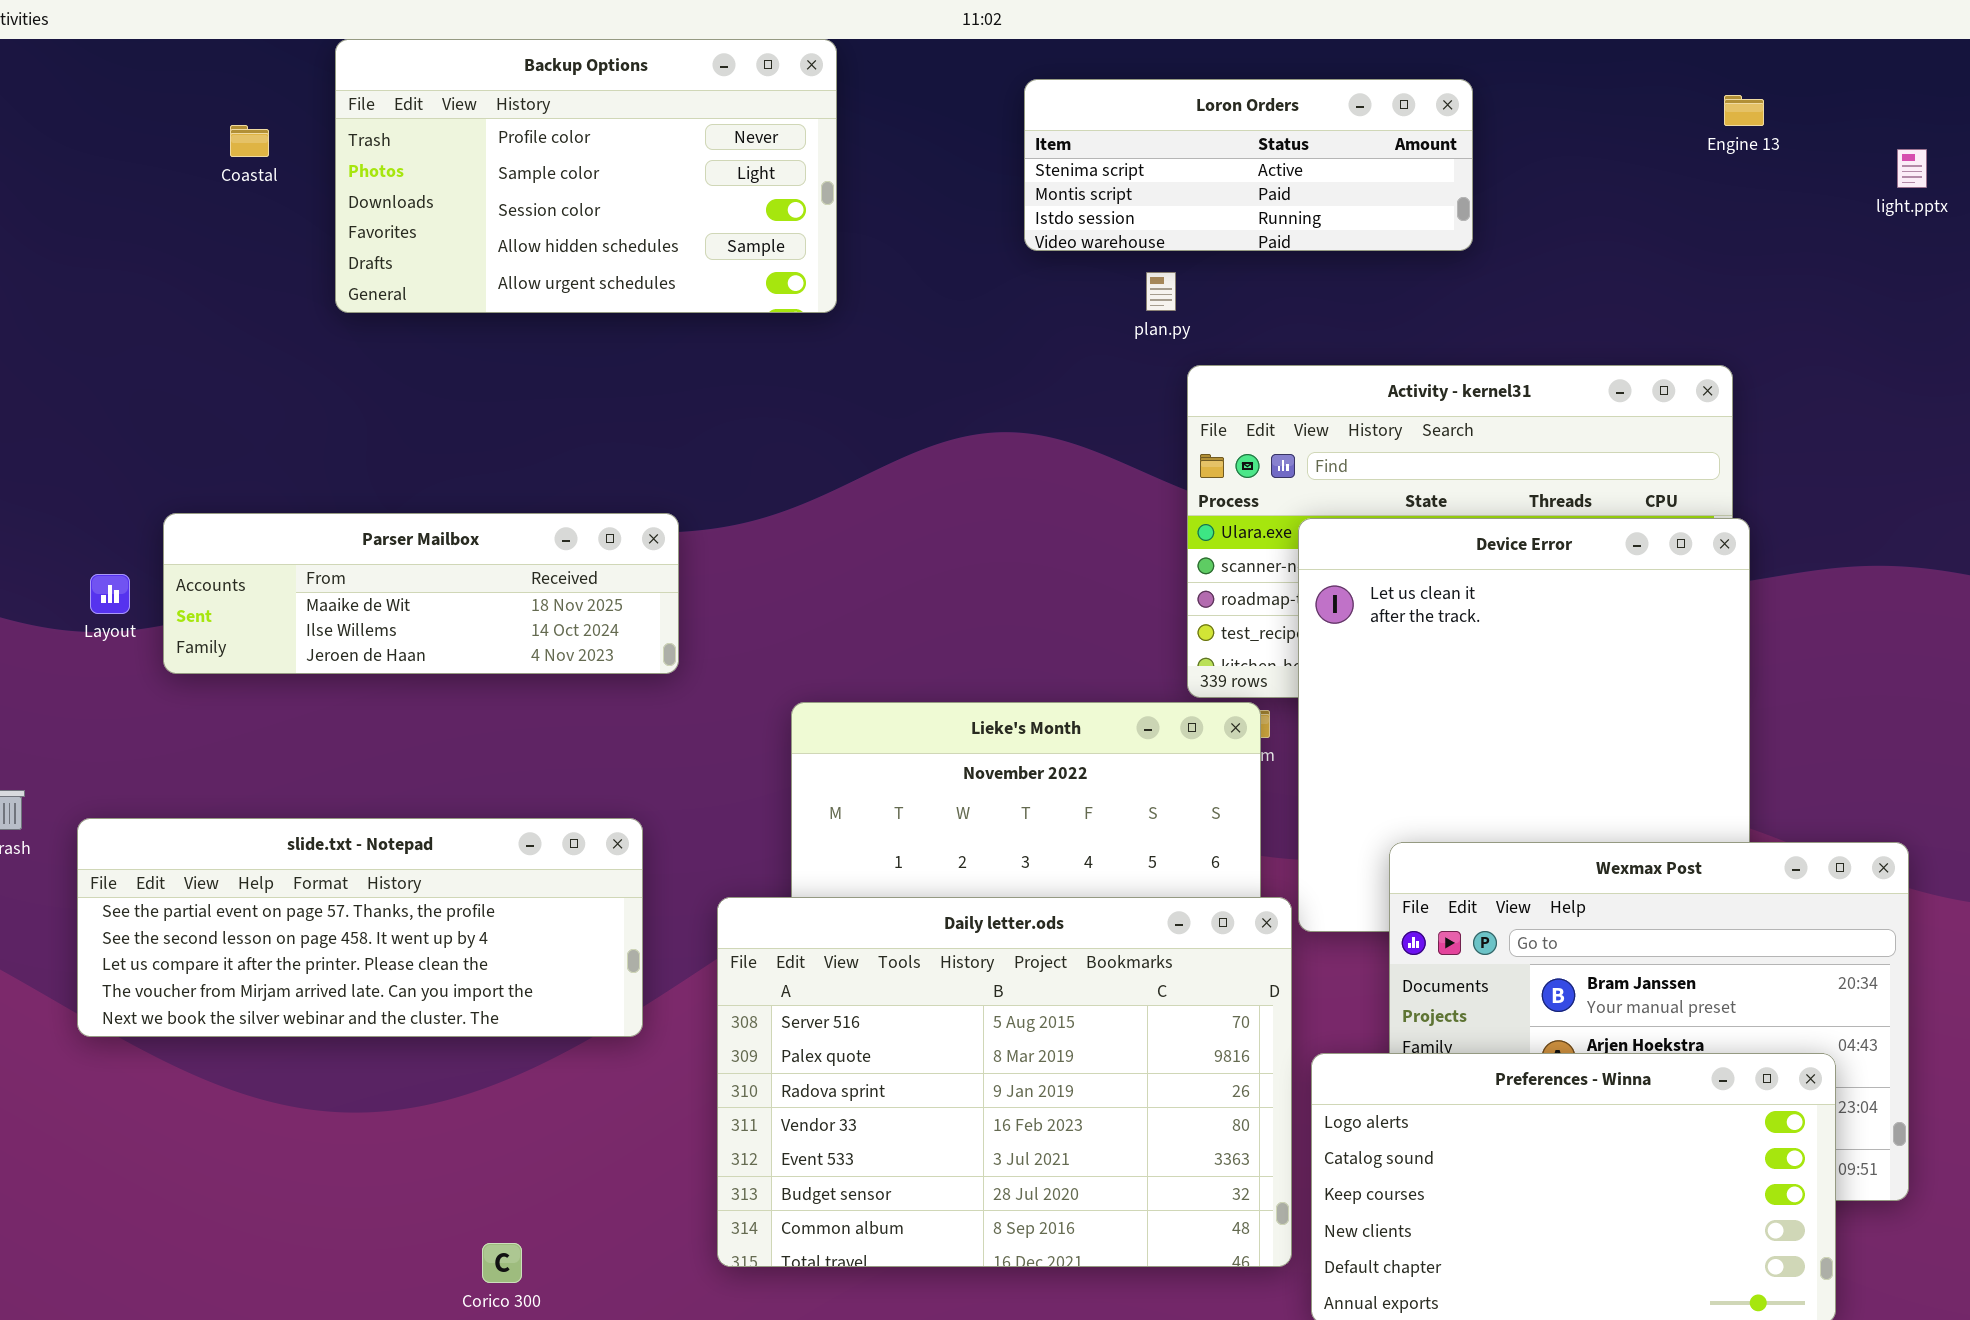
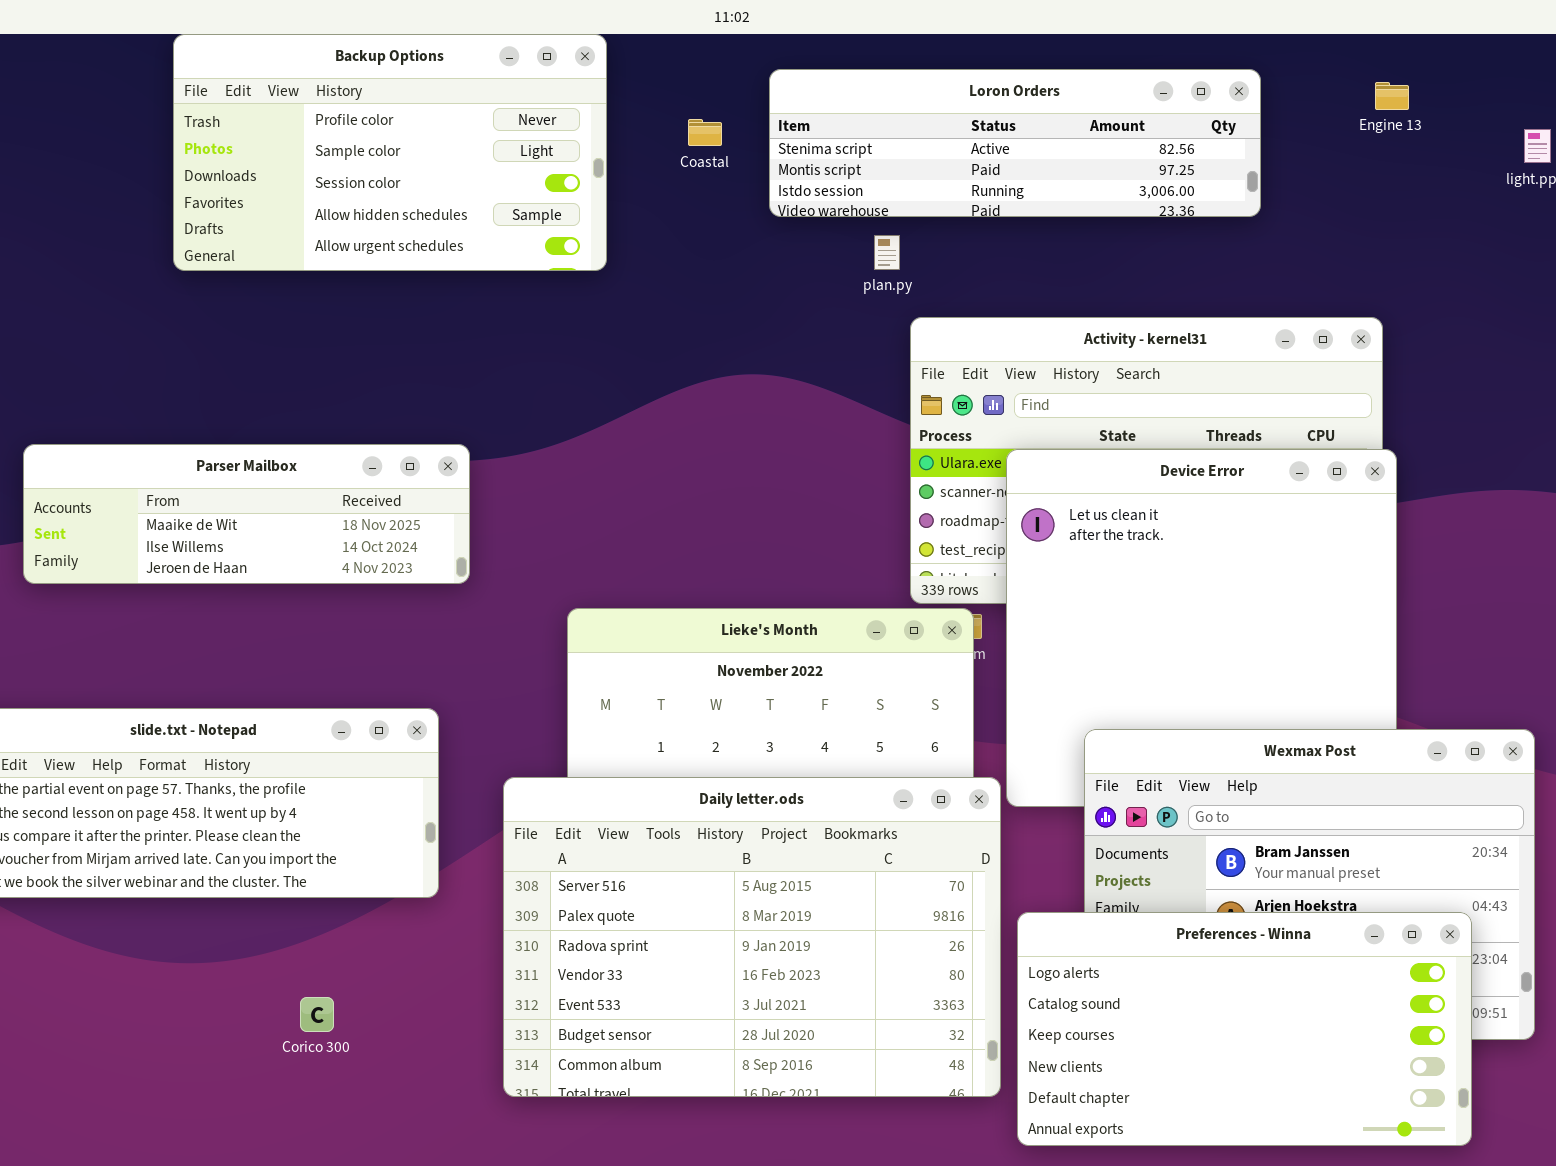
Loron Orders: [1024,79,1473,251] -> [769,69,1261,217], resized
Coastal: [230,125,269,157] -> [688,119,722,146], moved
Corico 300: [482,1243,522,1283] -> [300,997,334,1032], moved

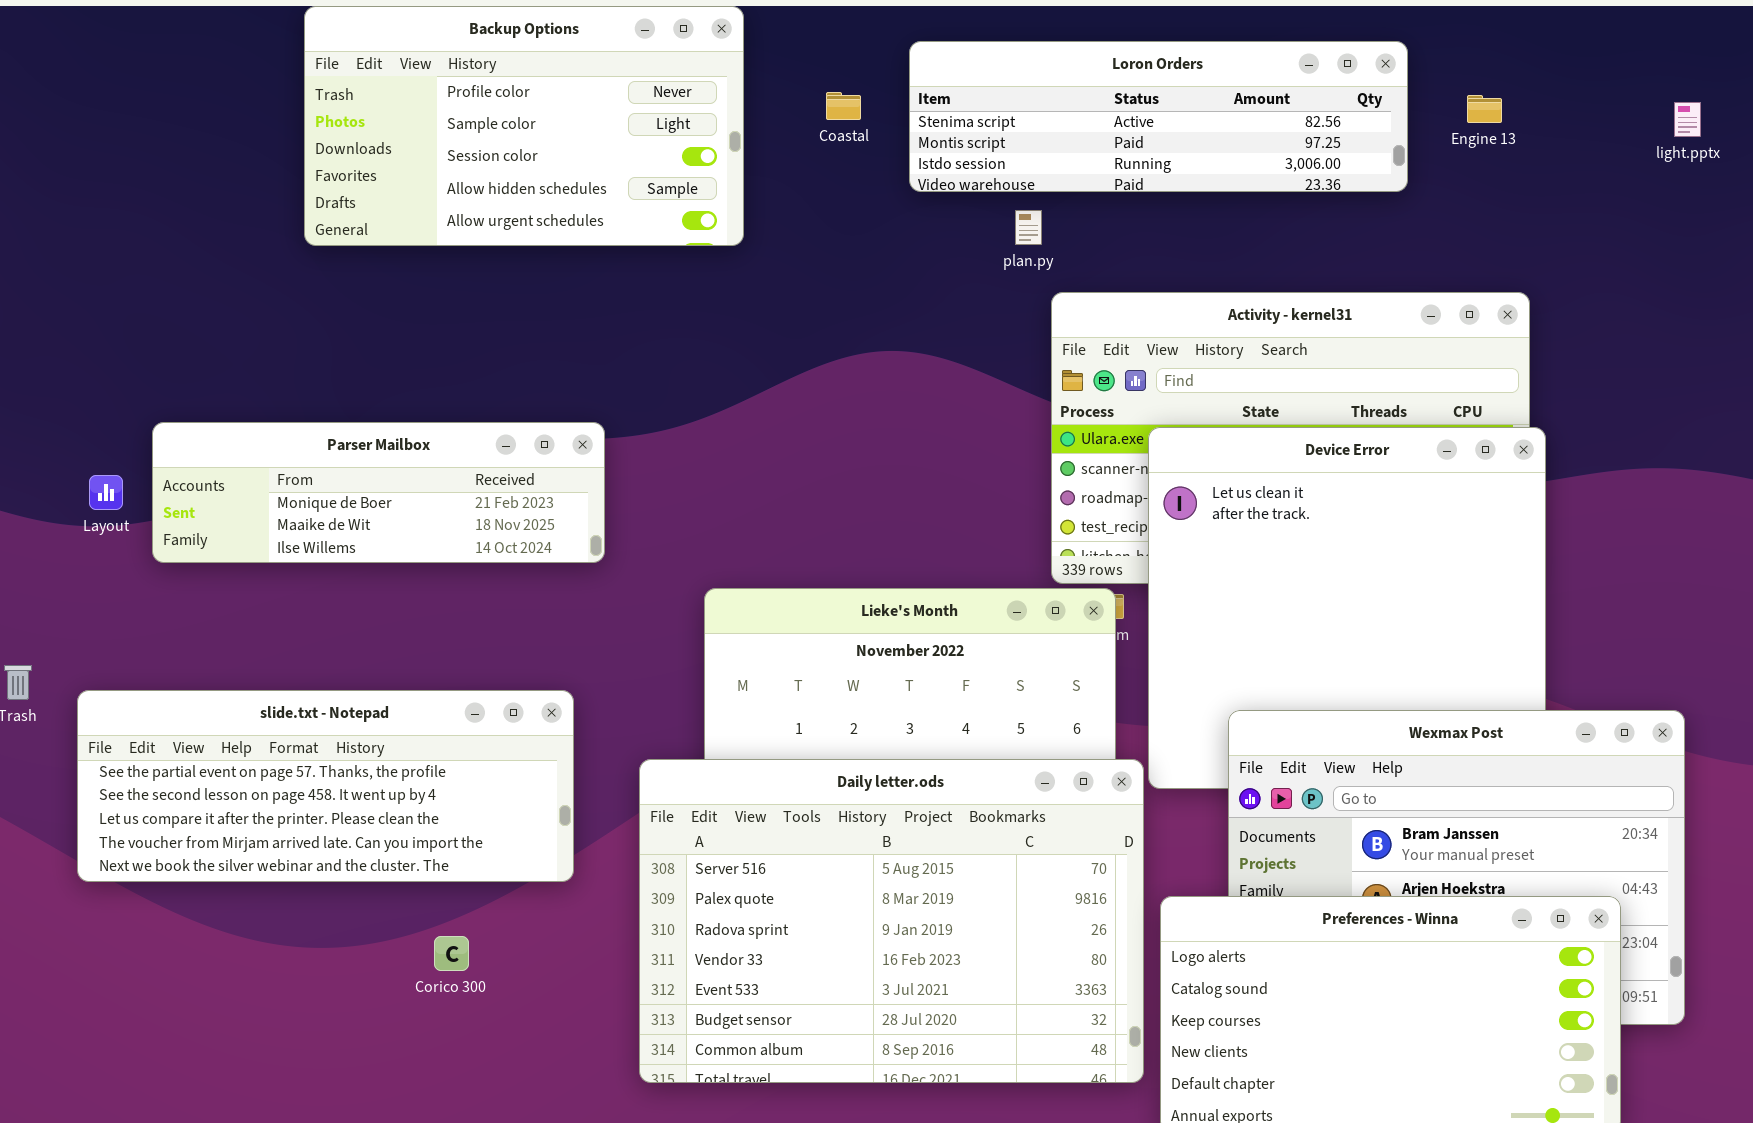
Engine 13: [1375,82,1409,110] -> [1467,95,1502,123], moved
Parser Mailbox: [23,444,470,584] -> [152,422,605,563], scrolled up 1 row
Corico 300: [300,997,334,1032] -> [434,936,469,971], moved

